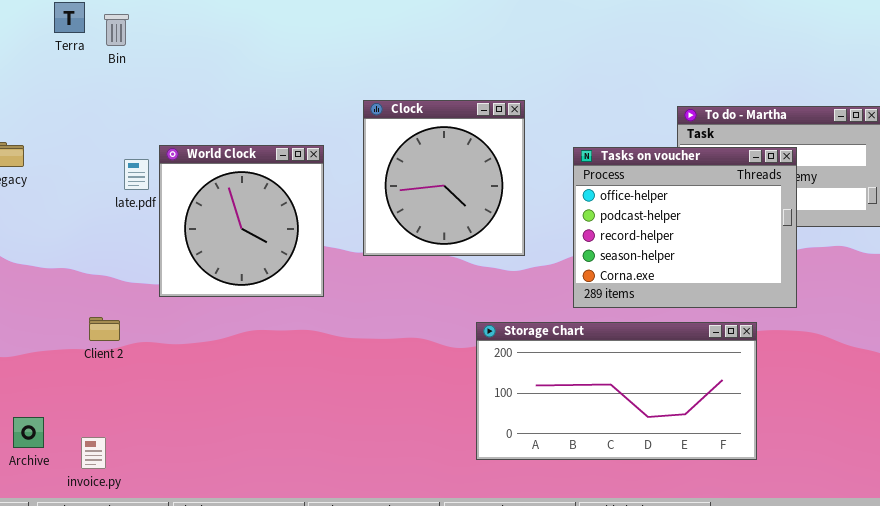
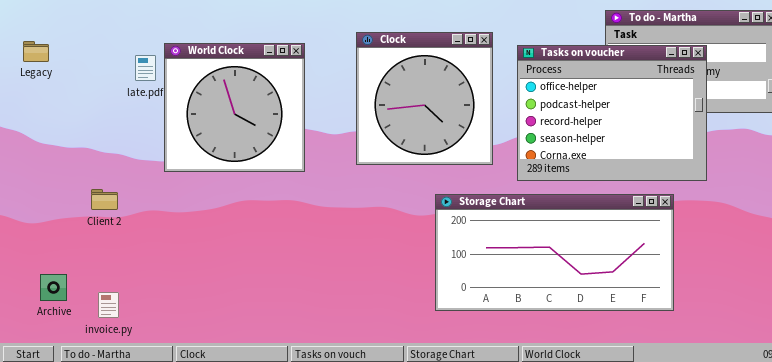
Clock: [363,100,525,256] -> [356,32,493,165], moved
Client 2: [89,317,120,341] -> [91,189,118,210], moved

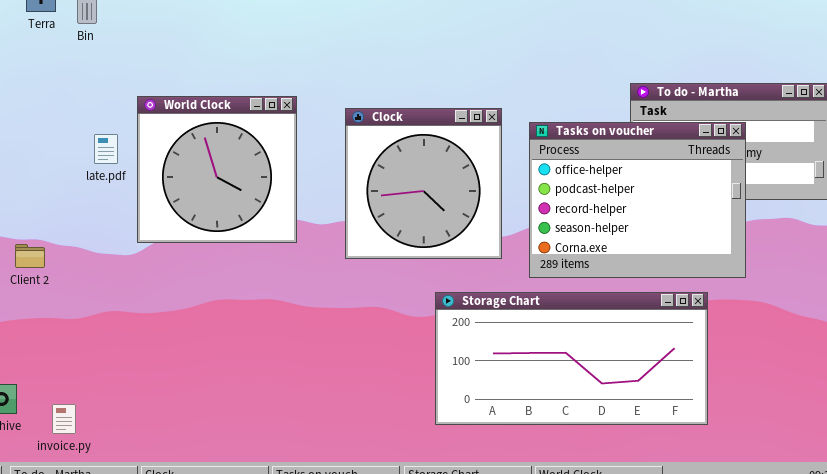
World Clock: [164,43,305,172] -> [137,96,297,243], moved
Client 2: [91,189,118,210] -> [15,244,45,268], moved

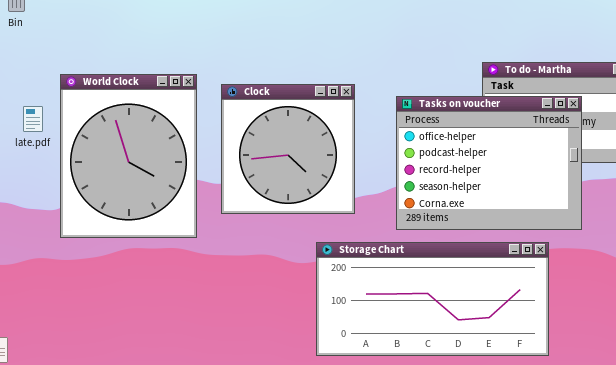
World Clock: [137,96,297,243] -> [60,74,197,238], resized
Clock: [345,108,502,259] -> [221,84,355,214], moved

